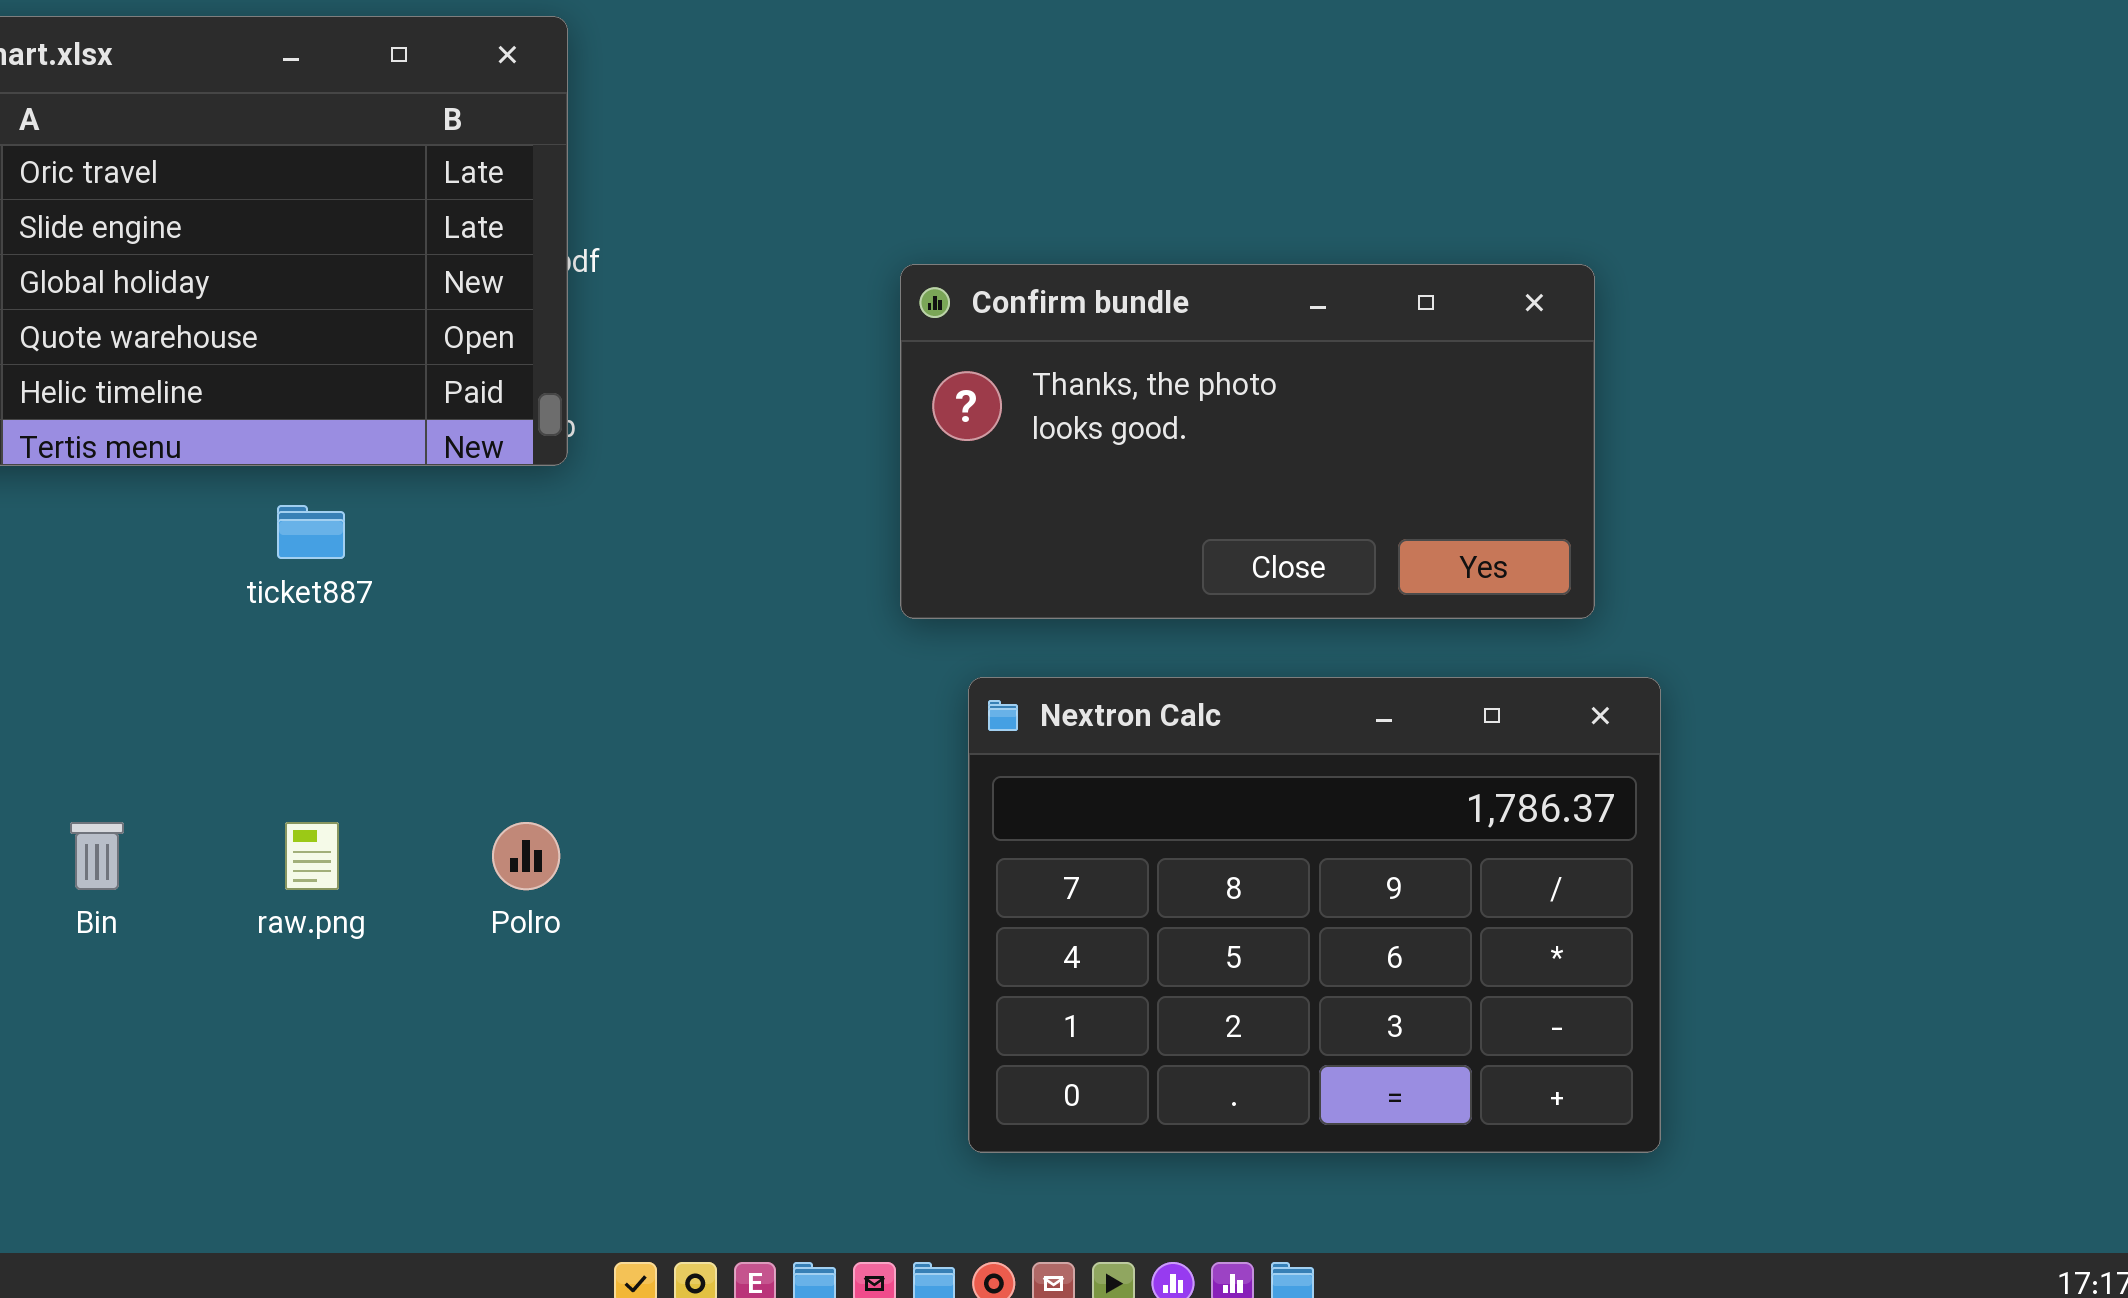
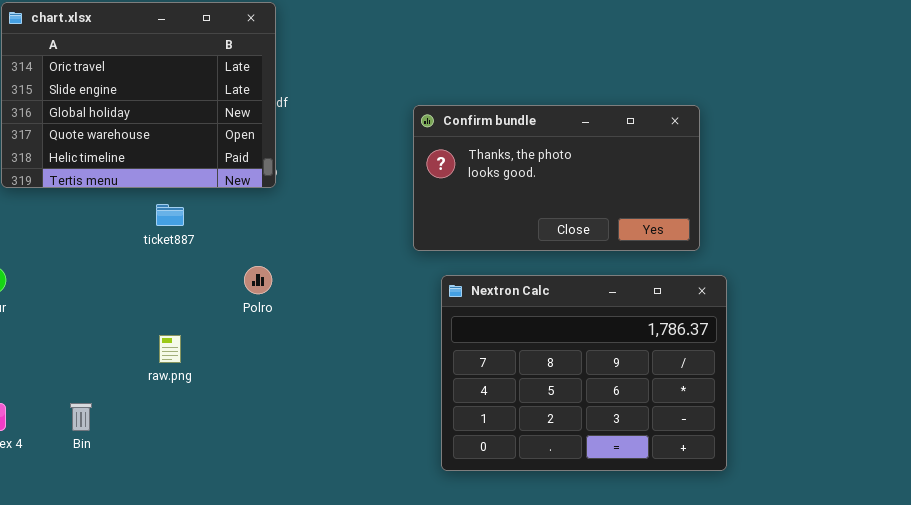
Bin: [70,822,124,890] -> [70,403,92,431], moved
Polro: [492,822,560,890] -> [244,266,272,294], moved

